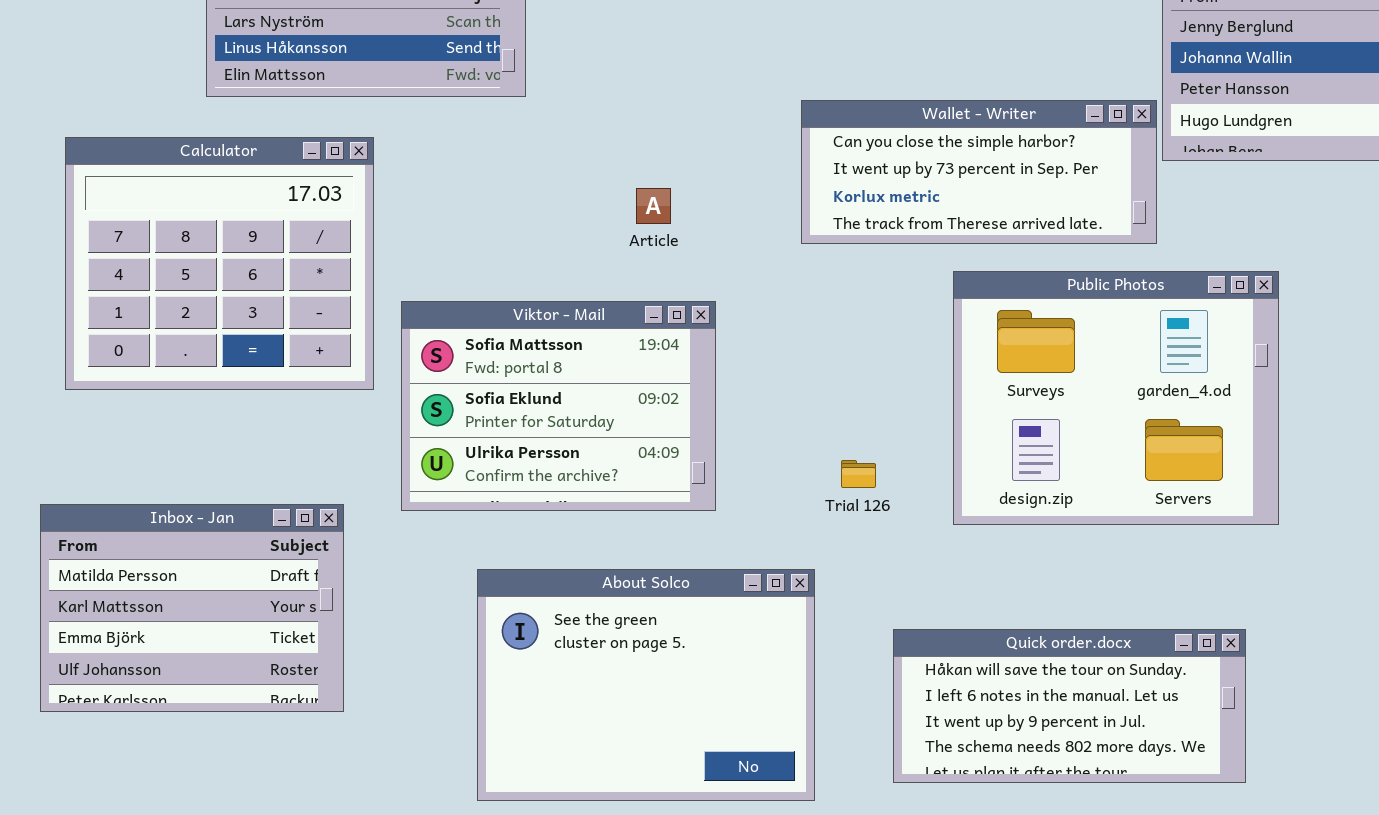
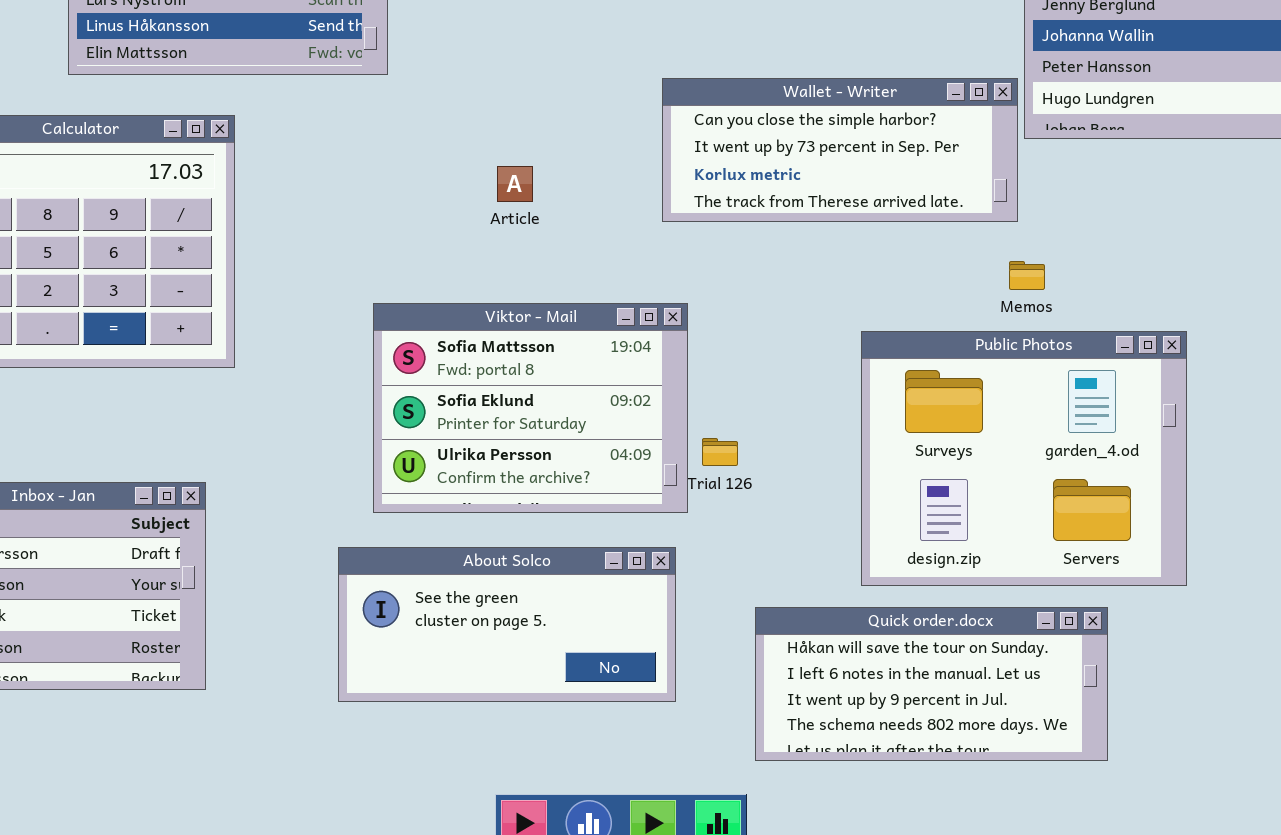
Public Photos: [953,271,1279,525] -> [861,331,1187,586], moved
Viktor - Mail: [401,301,716,511] -> [373,303,688,513], moved
About Solco: [477,569,815,801] -> [338,547,676,702], resized

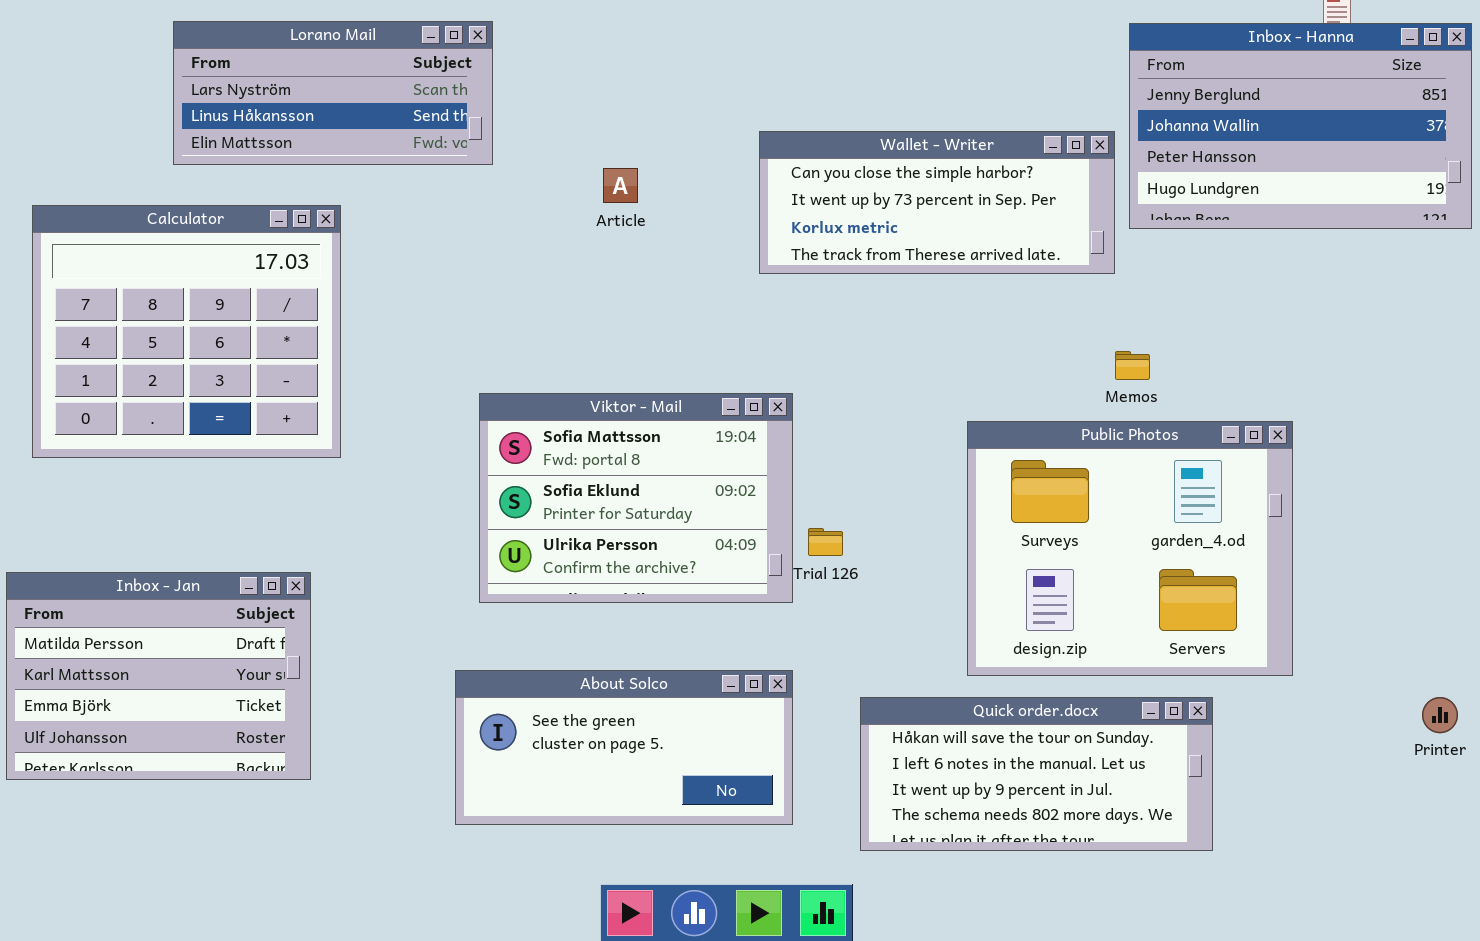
Wallet - Writer: [662,78,1018,222] -> [759,131,1115,274], moved
Article: [497,166,533,202] -> [603,168,638,203], moved
About Solco: [338,547,676,702] -> [455,670,793,825], moved

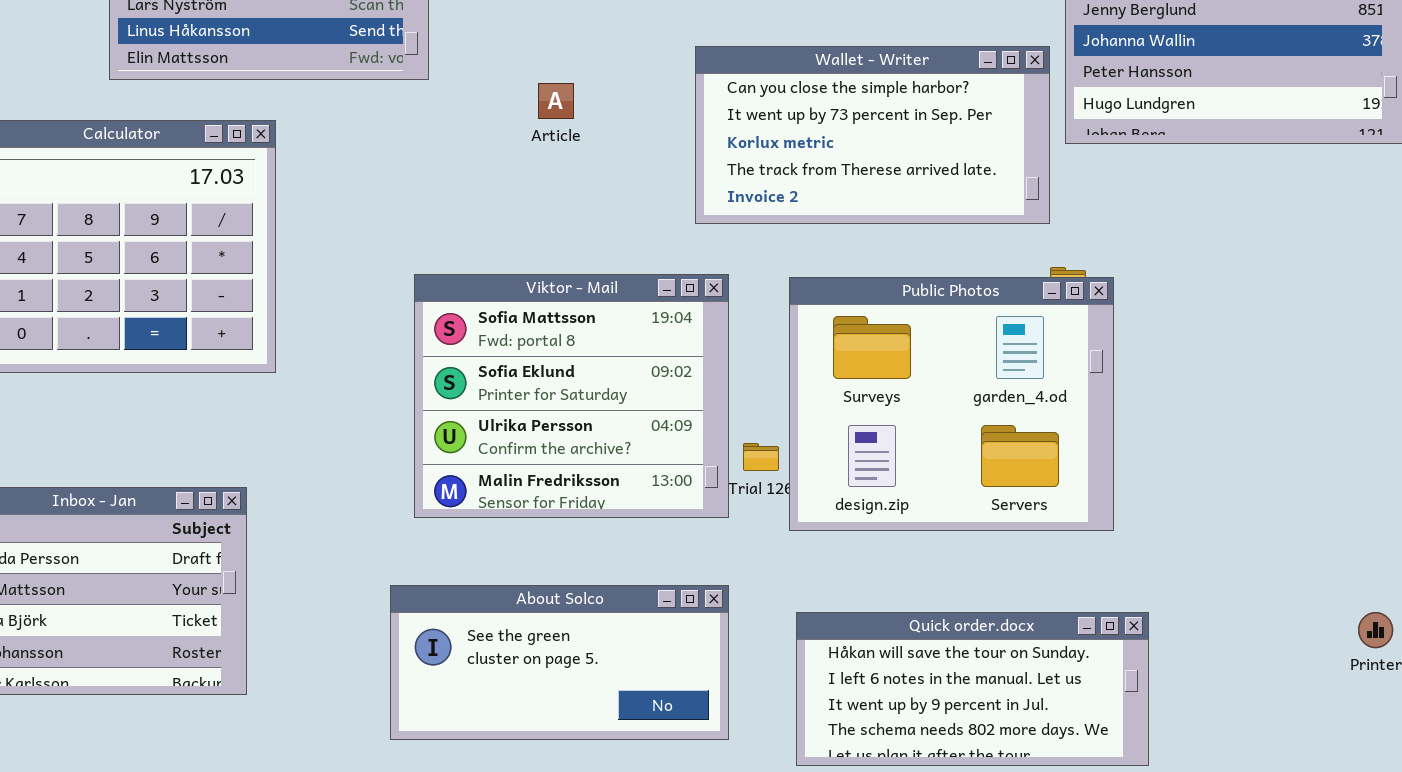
Wallet - Writer: [759,131,1115,274] -> [695,46,1050,224], resized
Viktor - Mail: [479,393,793,603] -> [414,274,729,518], resized
Public Photos: [967,421,1293,676] -> [789,277,1114,531], moved

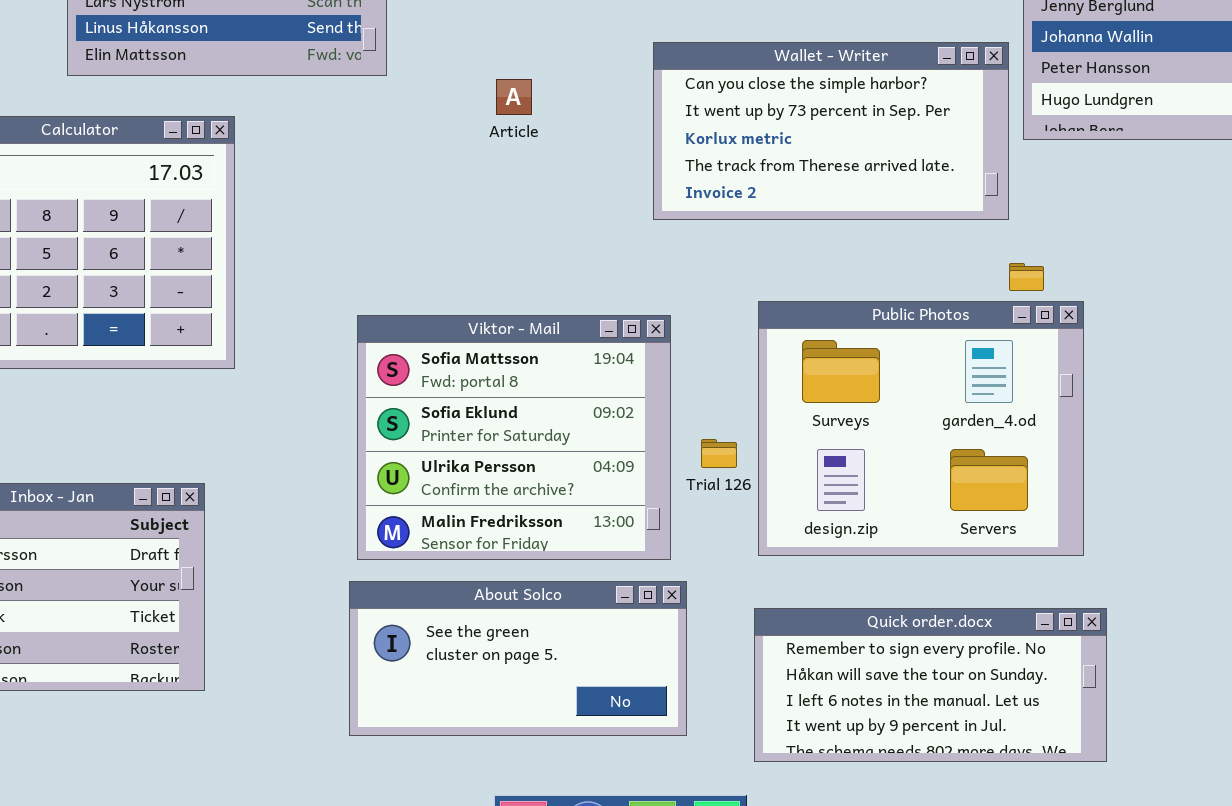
Viktor - Mail: [414,274,729,518] -> [357,315,671,560], moved
Public Photos: [789,277,1114,531] -> [758,301,1084,556], moved
Quick order.docx: [796,612,1149,766] -> [754,608,1107,762], scrolled up 1 row

